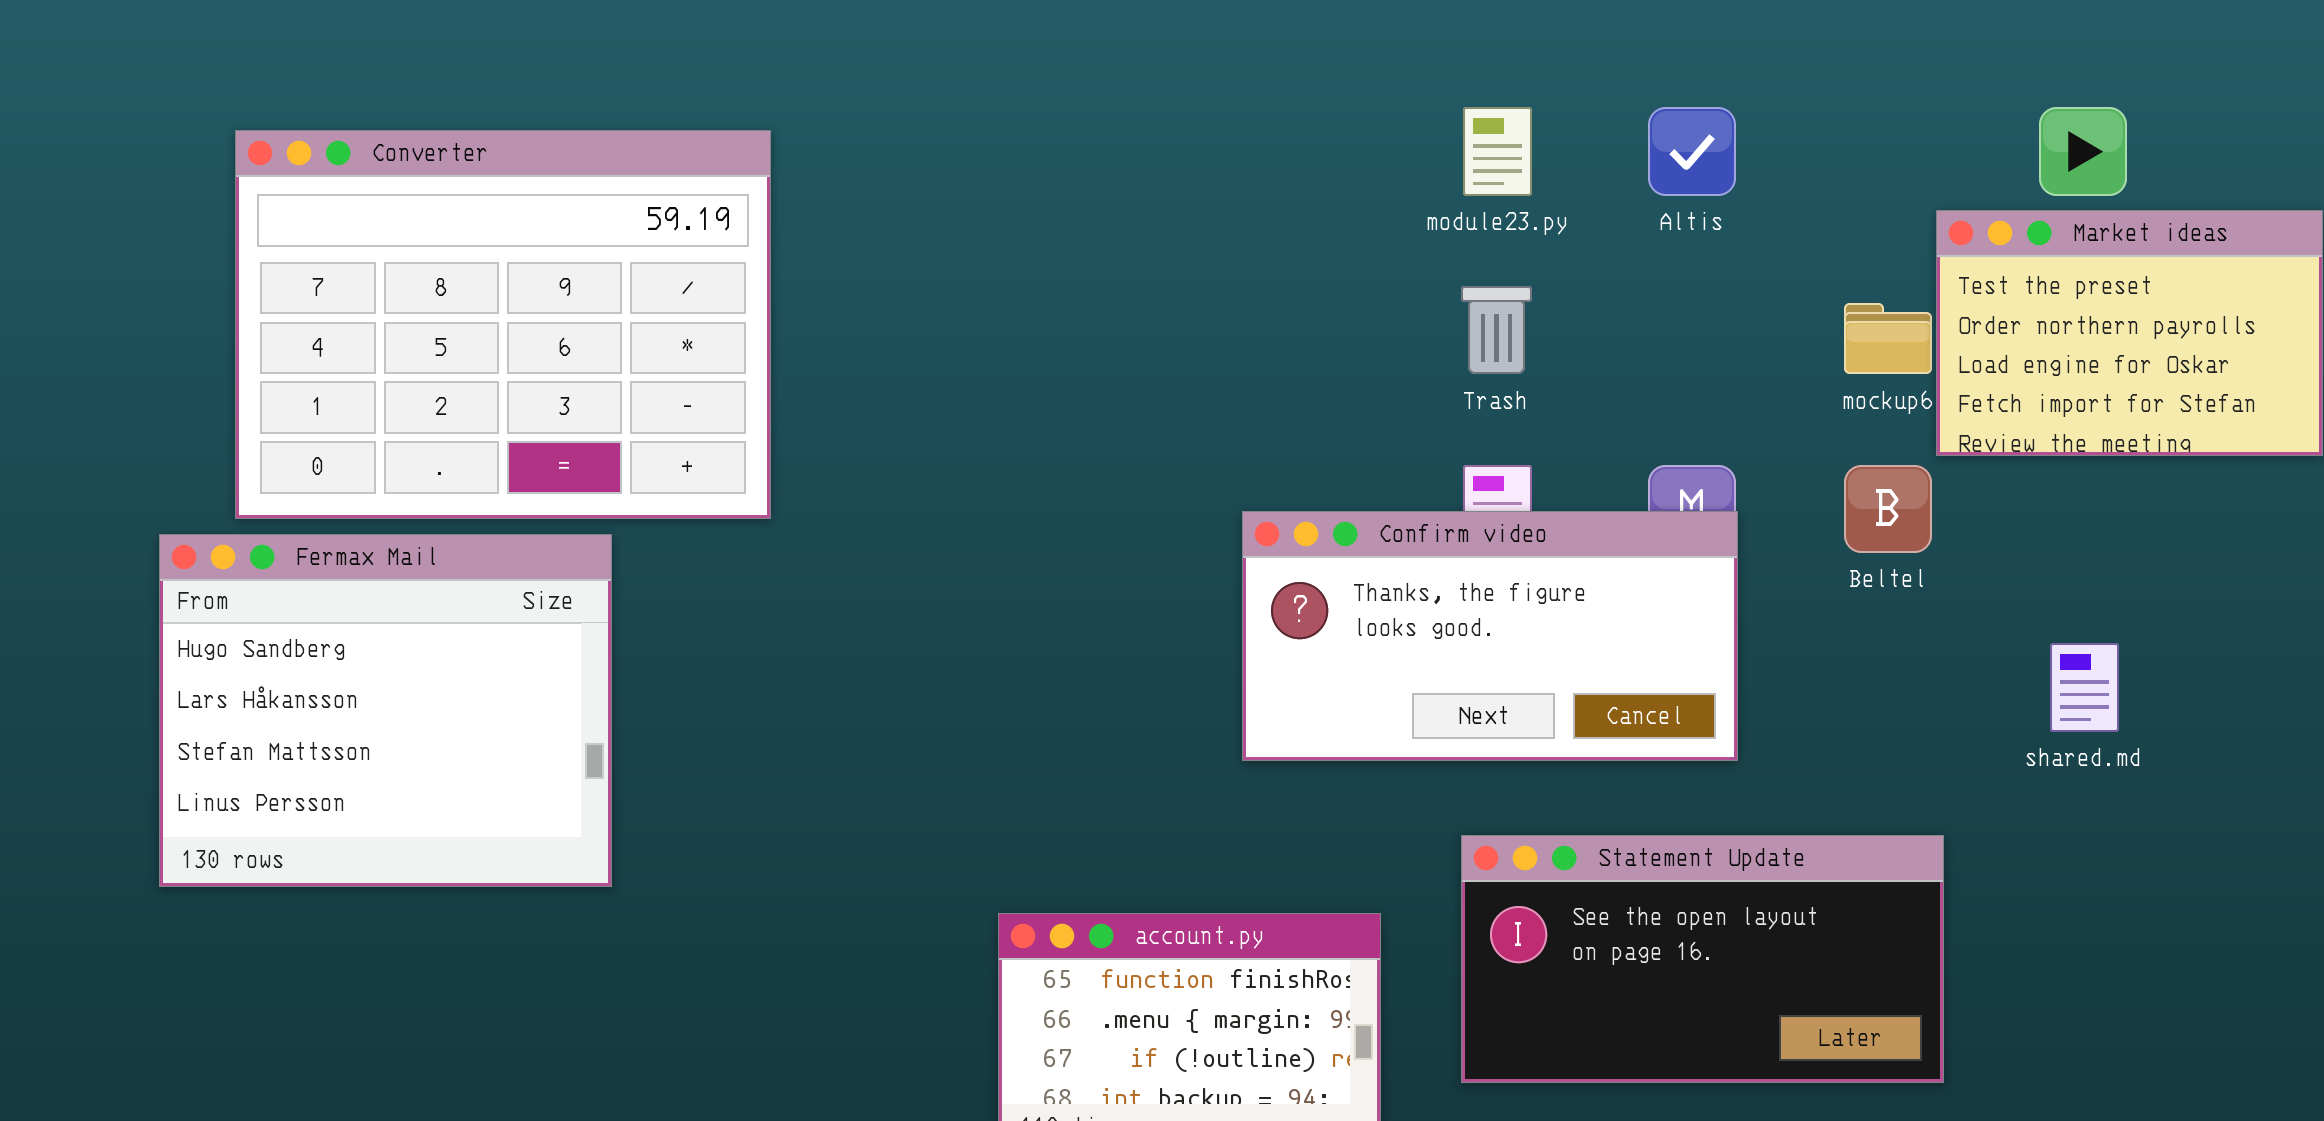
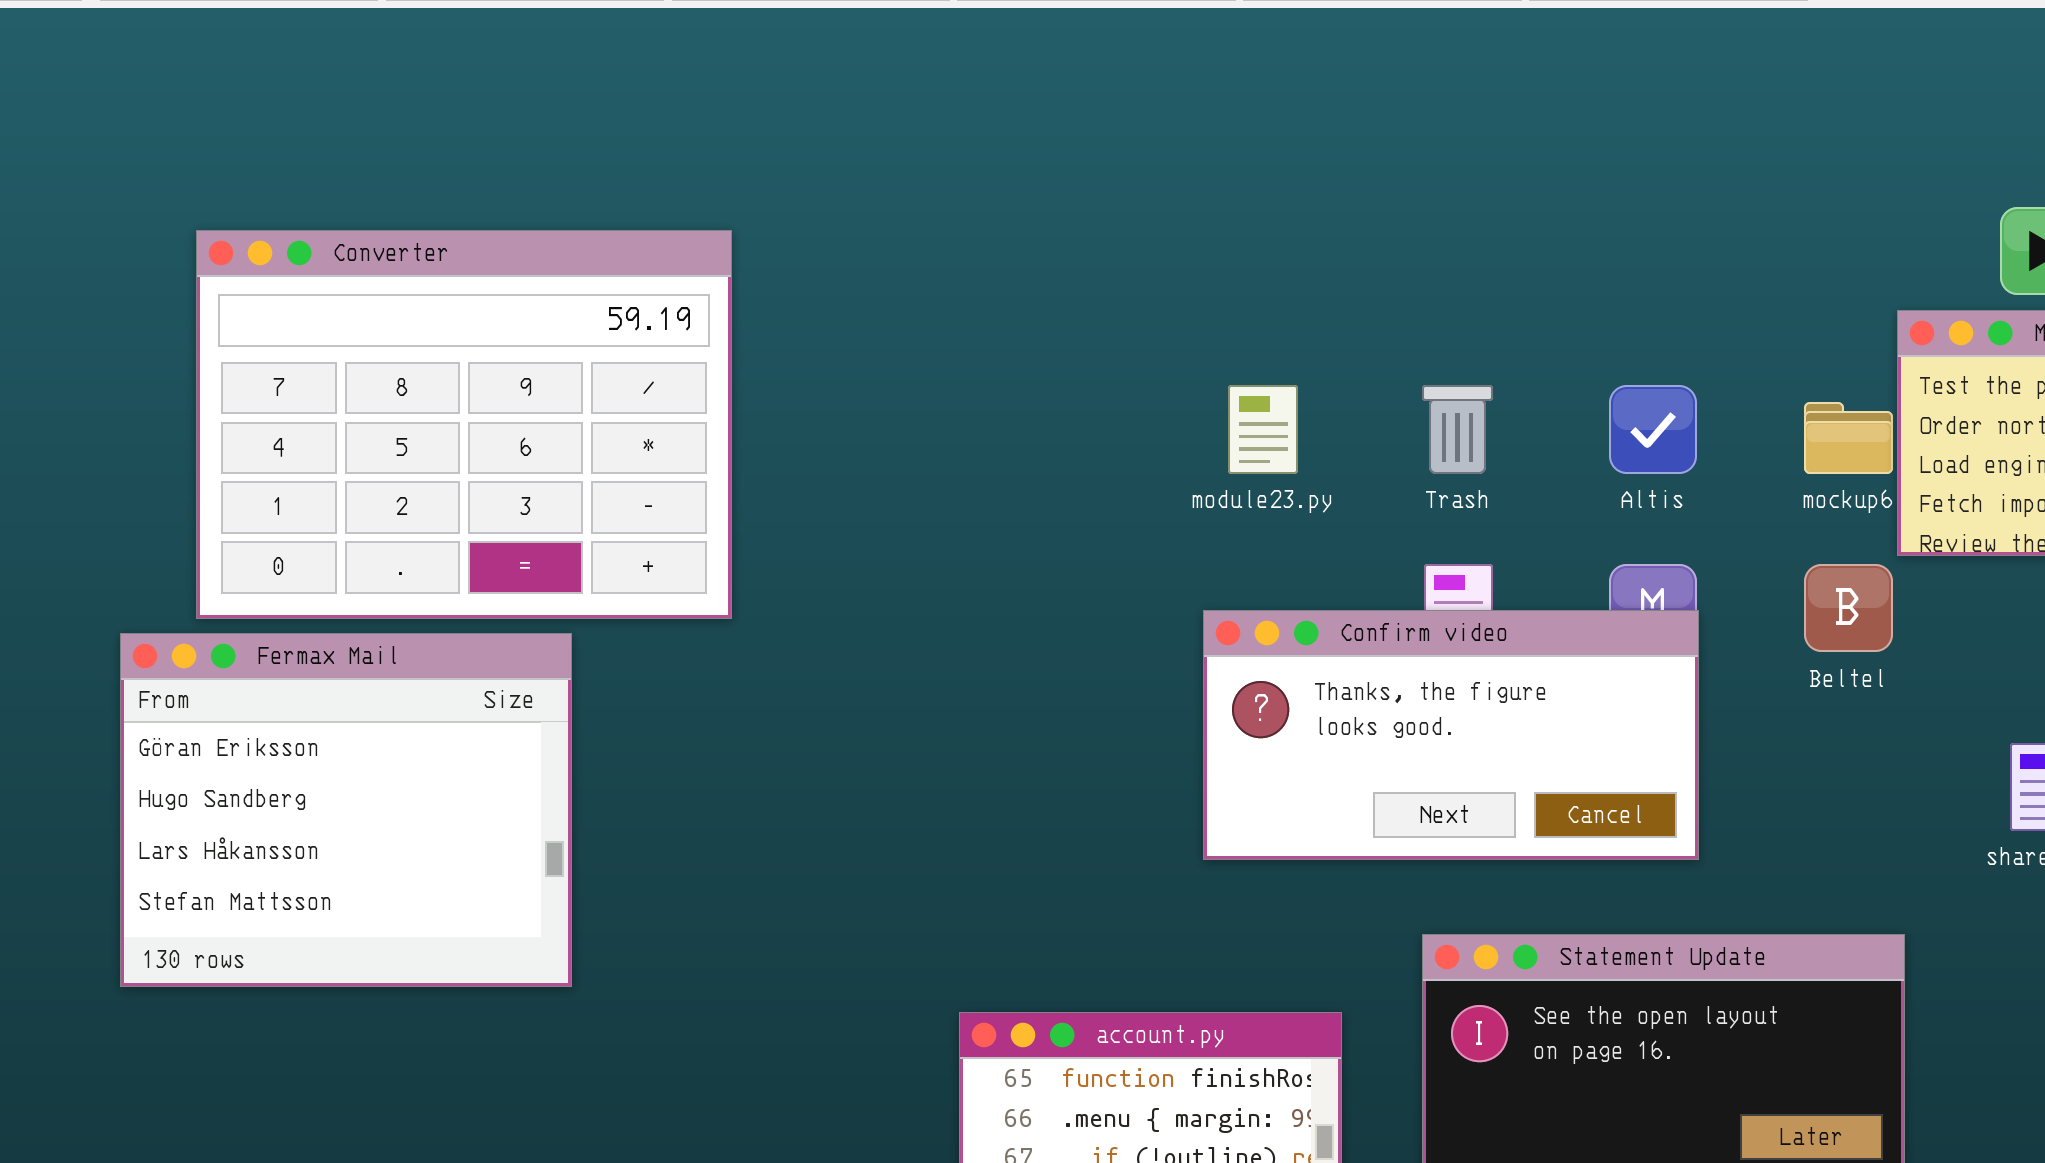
module23.py: [1463,107,1532,196] -> [1228,385,1298,474], moved
Altis: [1648,107,1736,196] -> [1609,385,1697,474], moved
Fermax Mail: [159,534,612,887] -> [120,633,572,987], scrolled up 1 row

